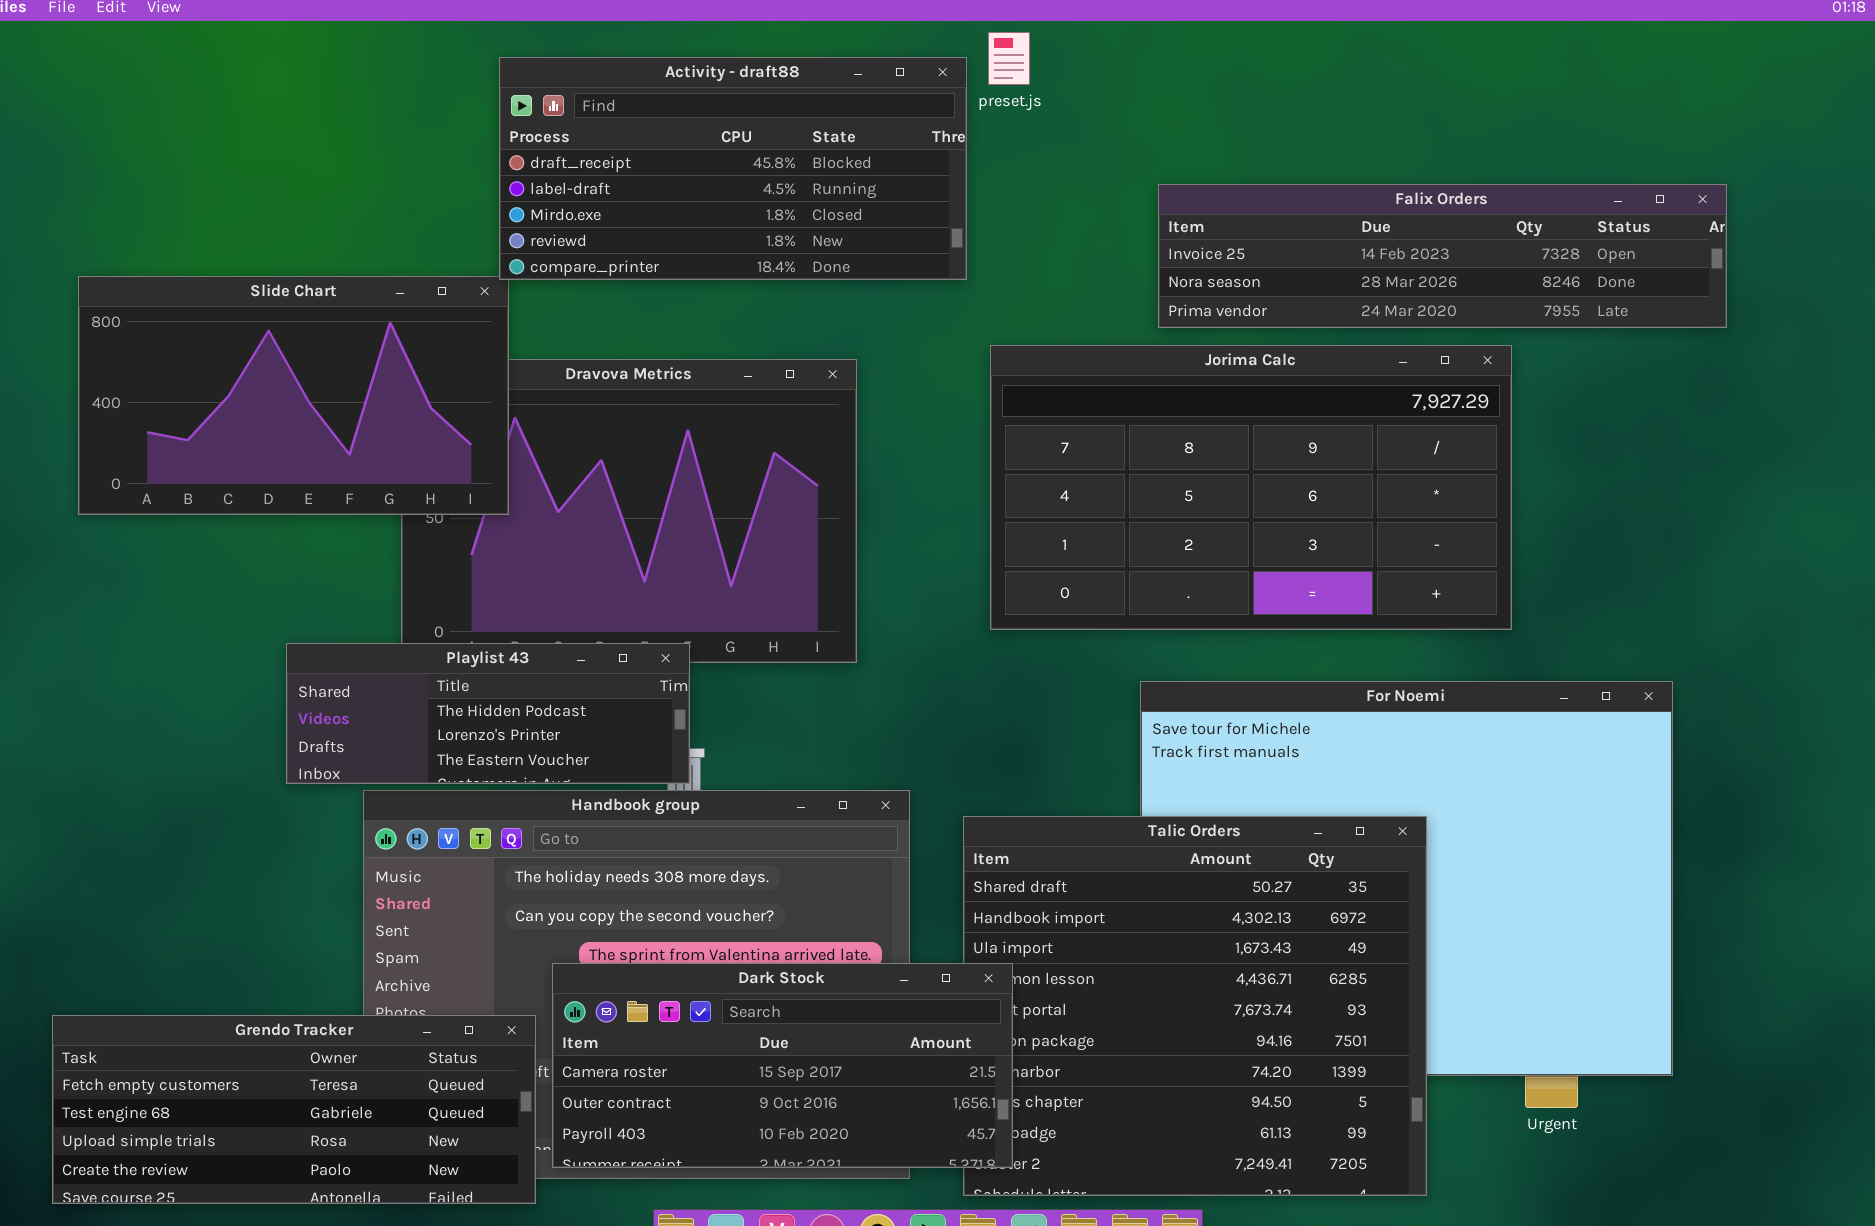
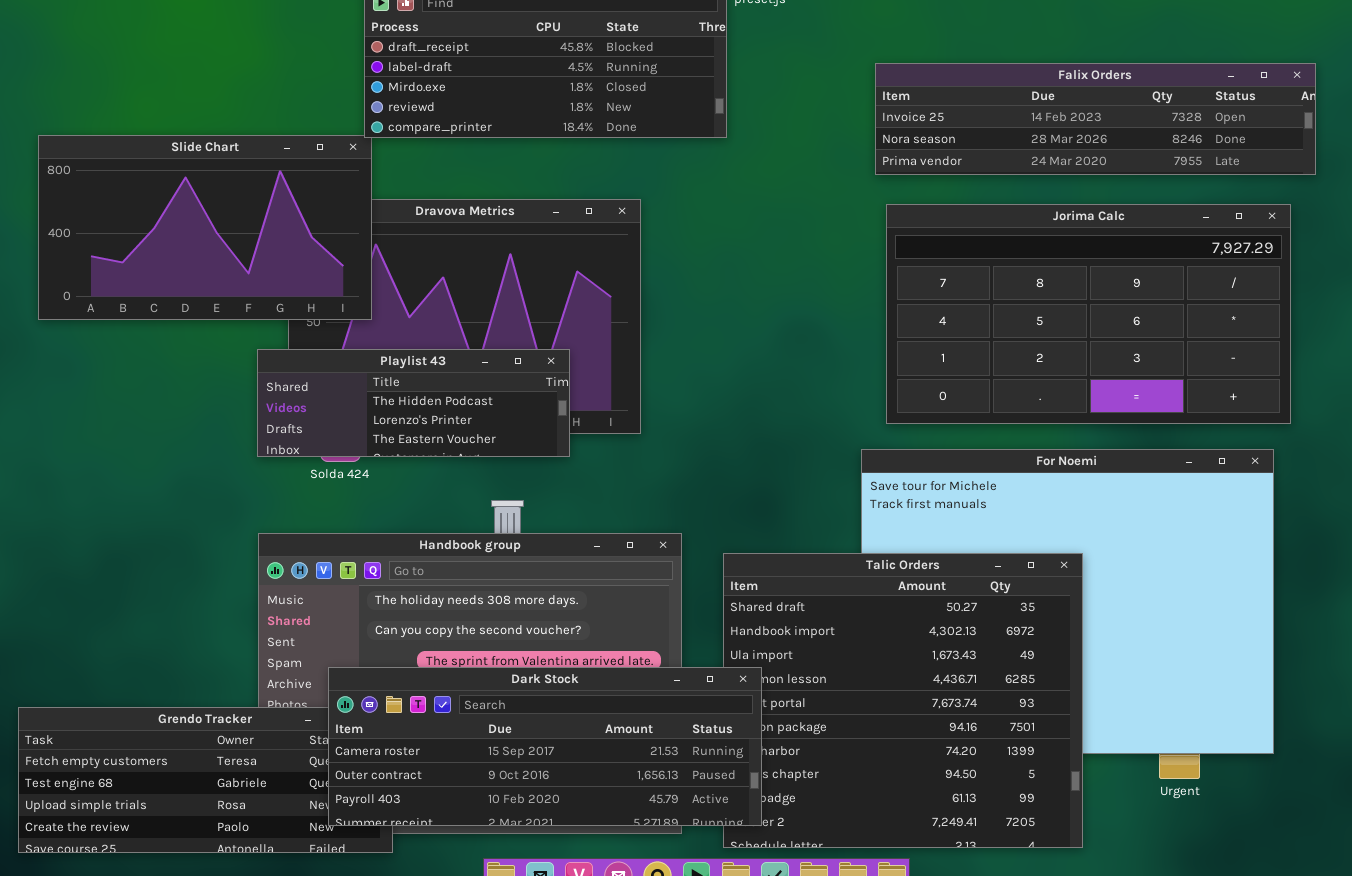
Jorima Calc: [990,345,1512,630] -> [886,204,1291,424], moved
Playlist 43: [286,643,690,784] -> [257,349,570,457], moved
Dark Stock: [552,963,1013,1168] -> [328,667,762,826], resized

